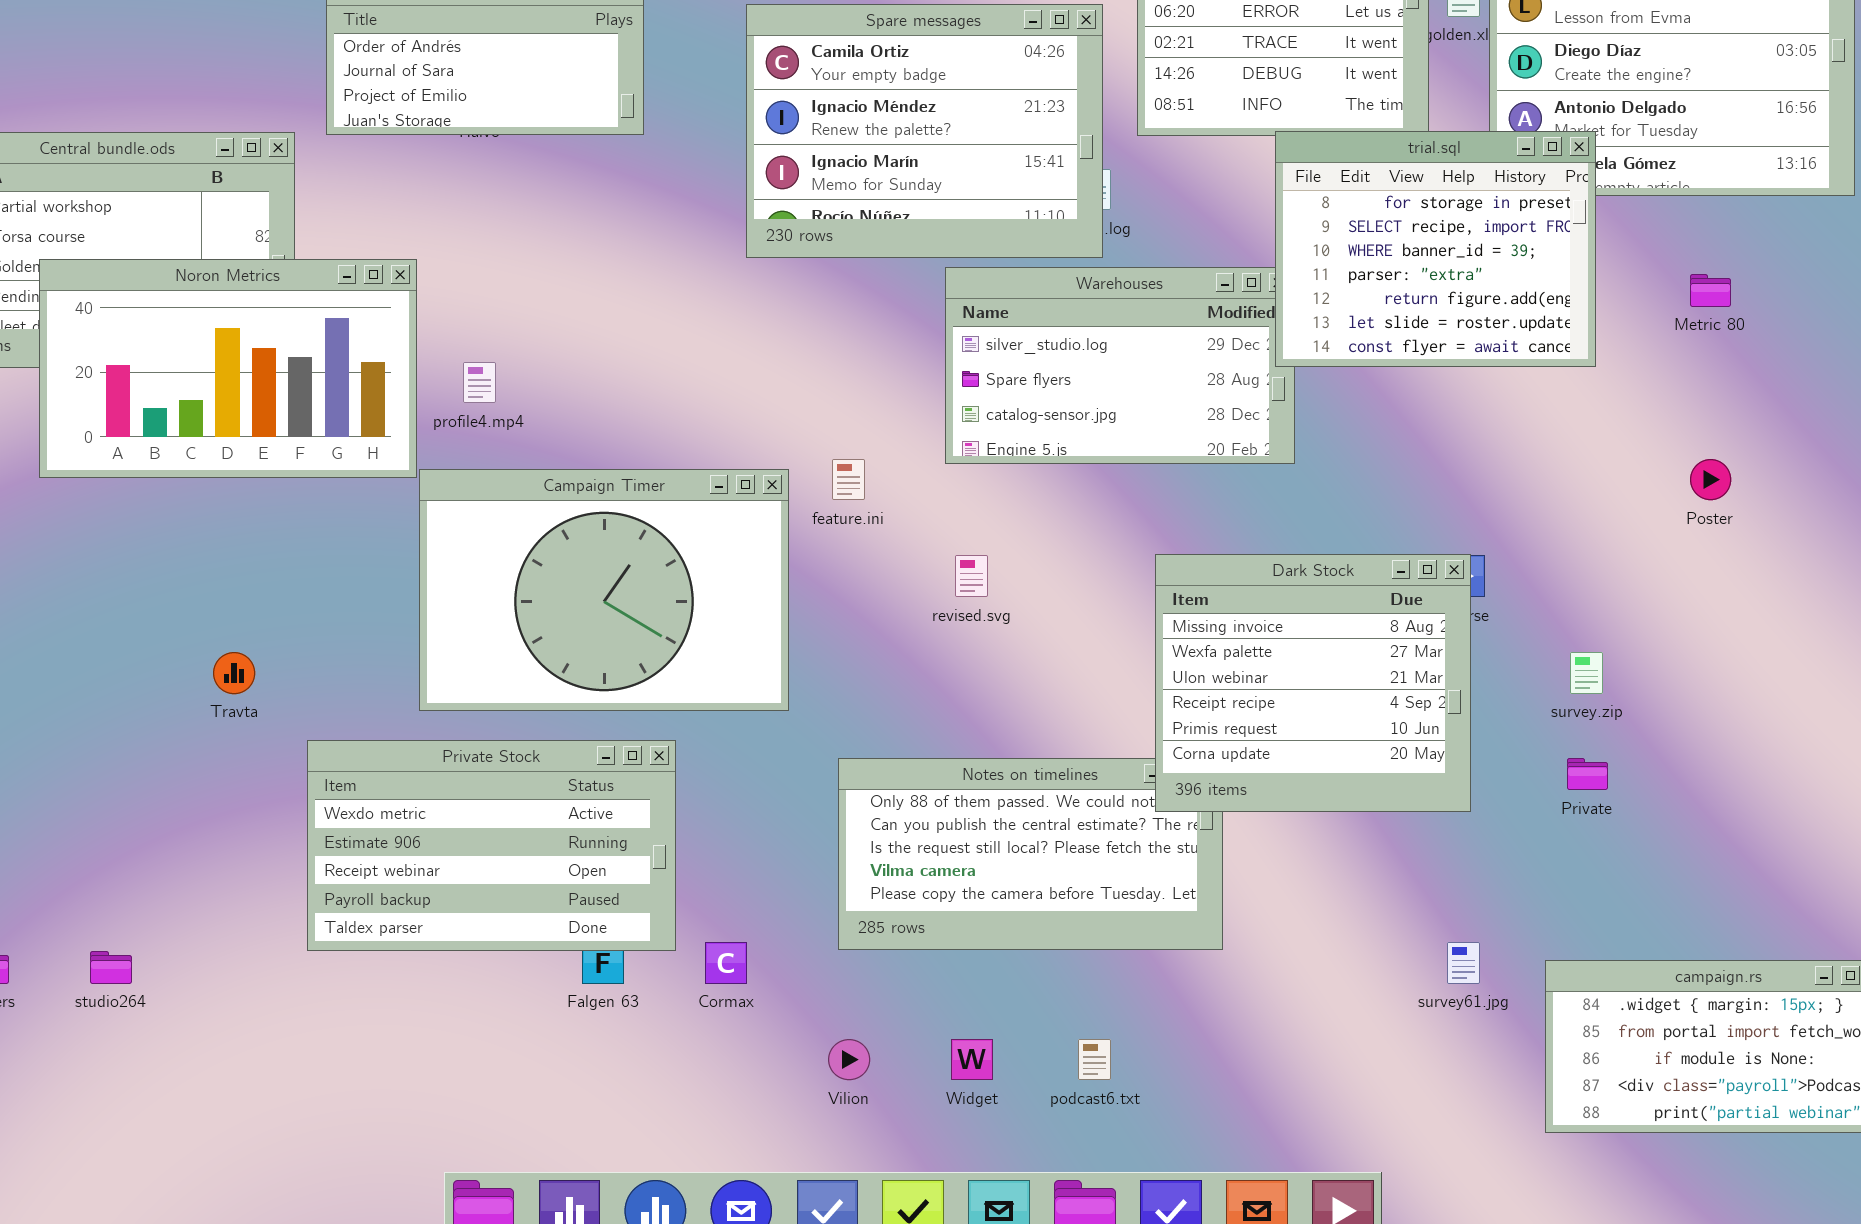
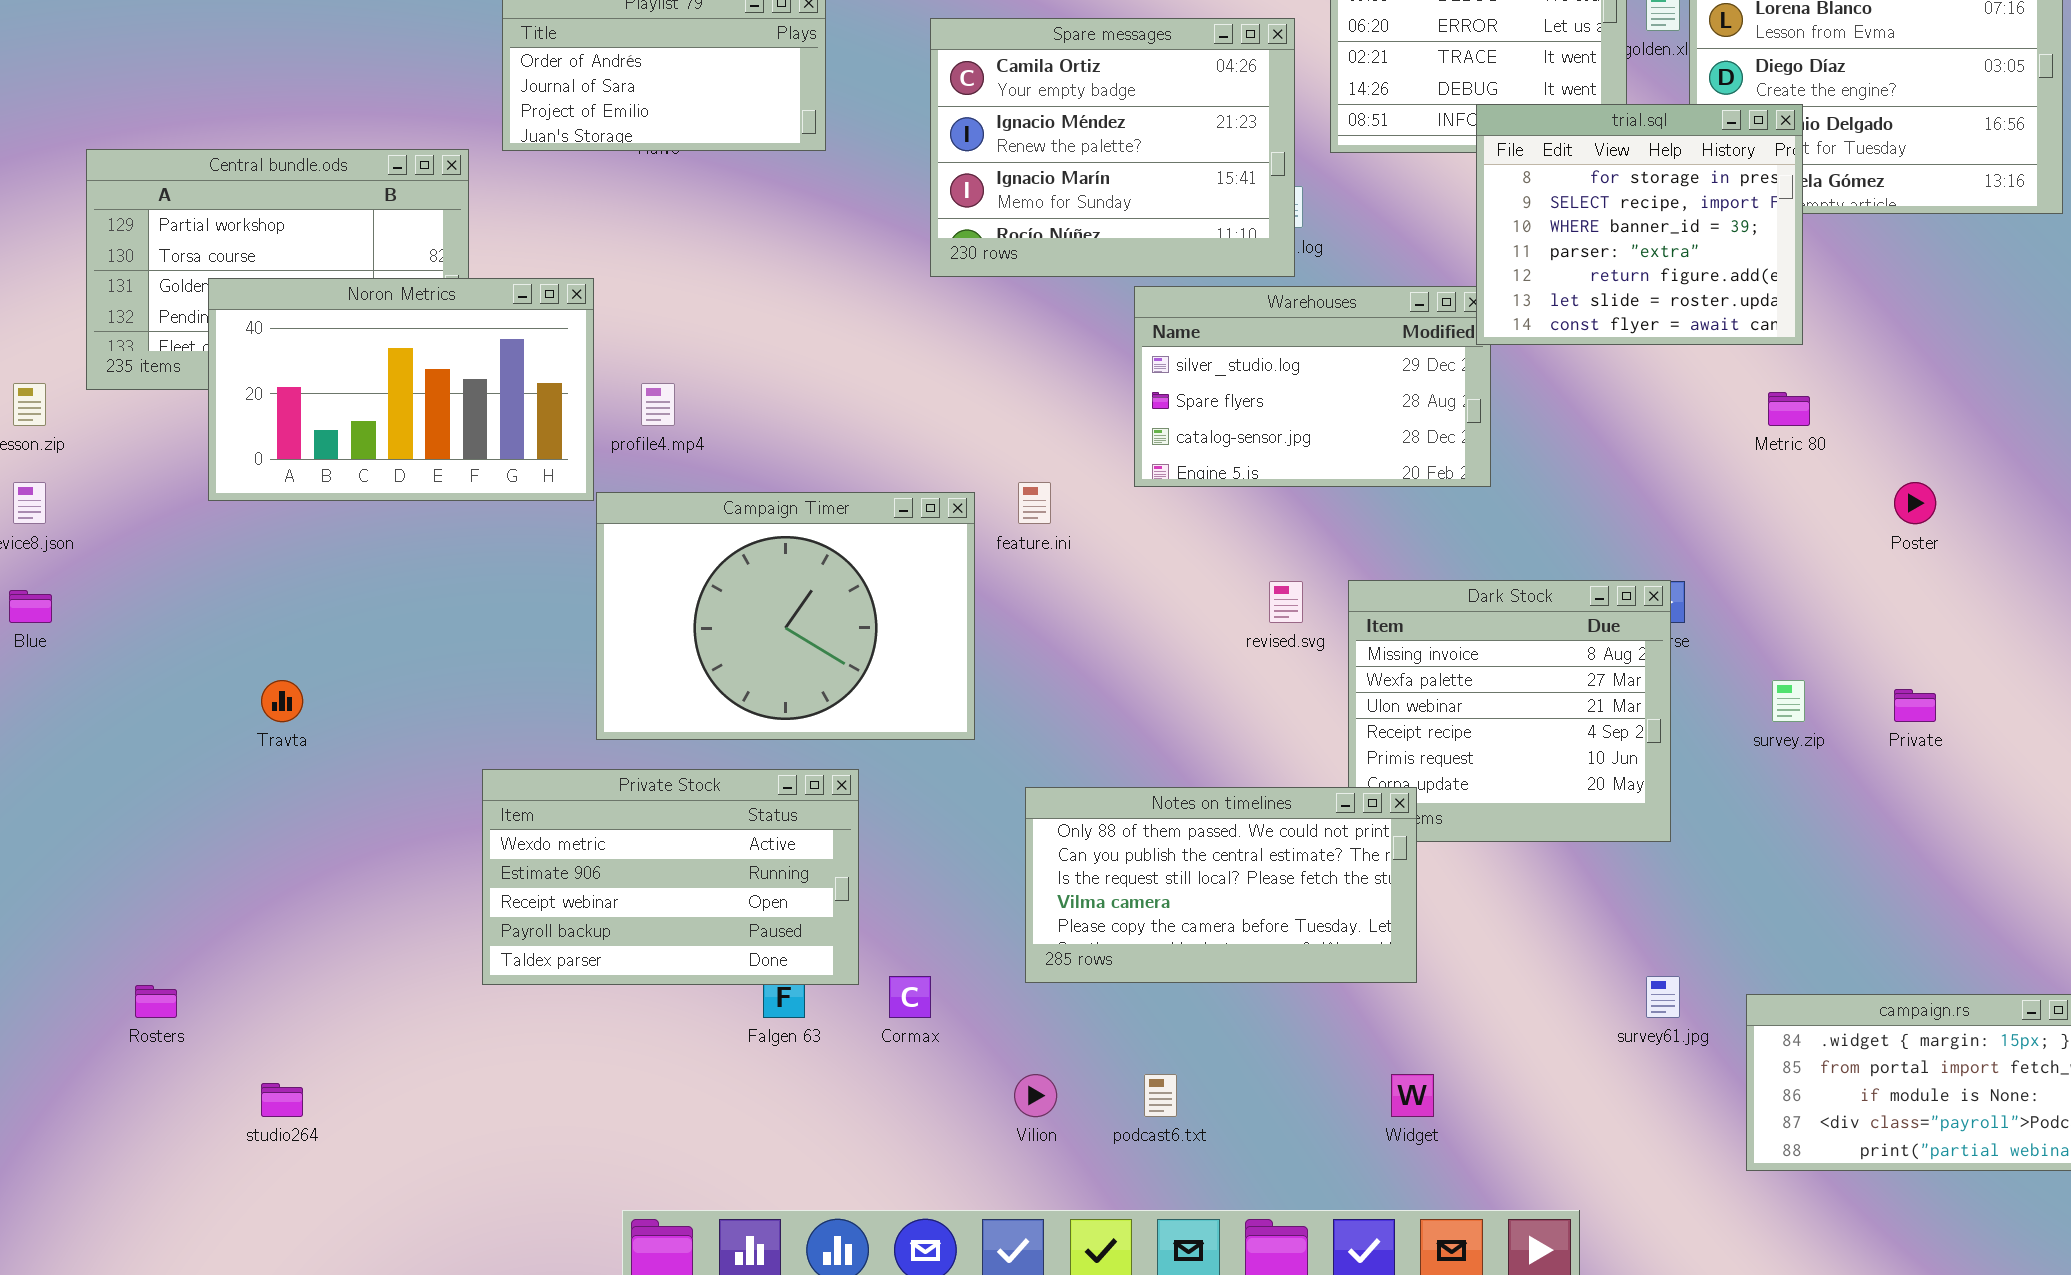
trial.sql: [1275,131,1596,367] -> [1476,104,1803,345], moved
Metric 80: [1690,274,1731,307] -> [1768,392,1810,426], moved
revised.svg: [955,555,988,597] -> [1269,581,1303,623], moved
Travta: [213,652,255,694] -> [261,680,303,722], moved
Notes on timelines: [838,758,1223,950] -> [1025,787,1417,983], raised
Private: [1567,758,1608,790] -> [1894,689,1936,722], moved
studio264: [90,951,132,984] -> [261,1083,303,1117], moved
Widget: [951,1039,993,1080] -> [1391,1074,1434,1117], moved
podcast6.txt: [1078,1039,1111,1080] -> [1144,1074,1177,1117], moved

